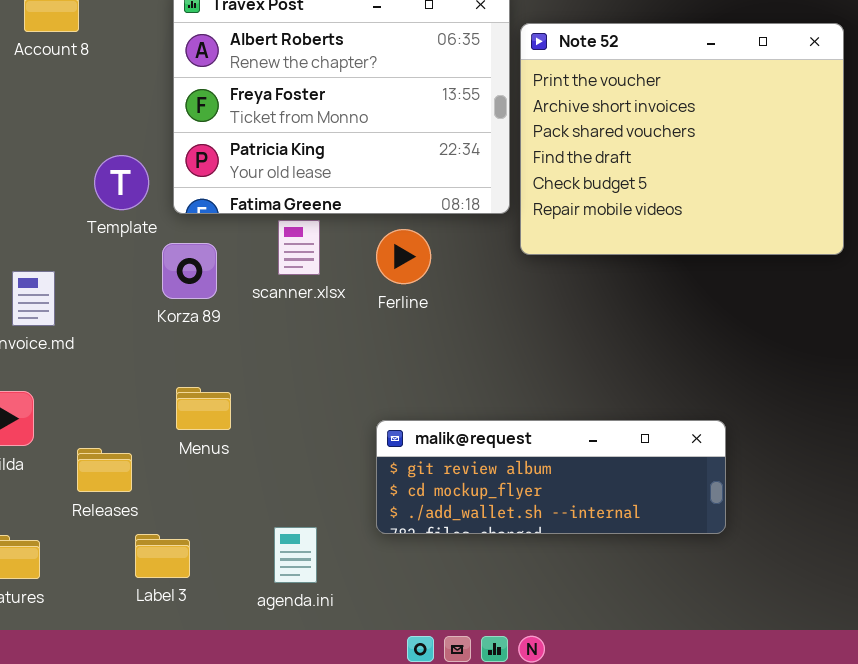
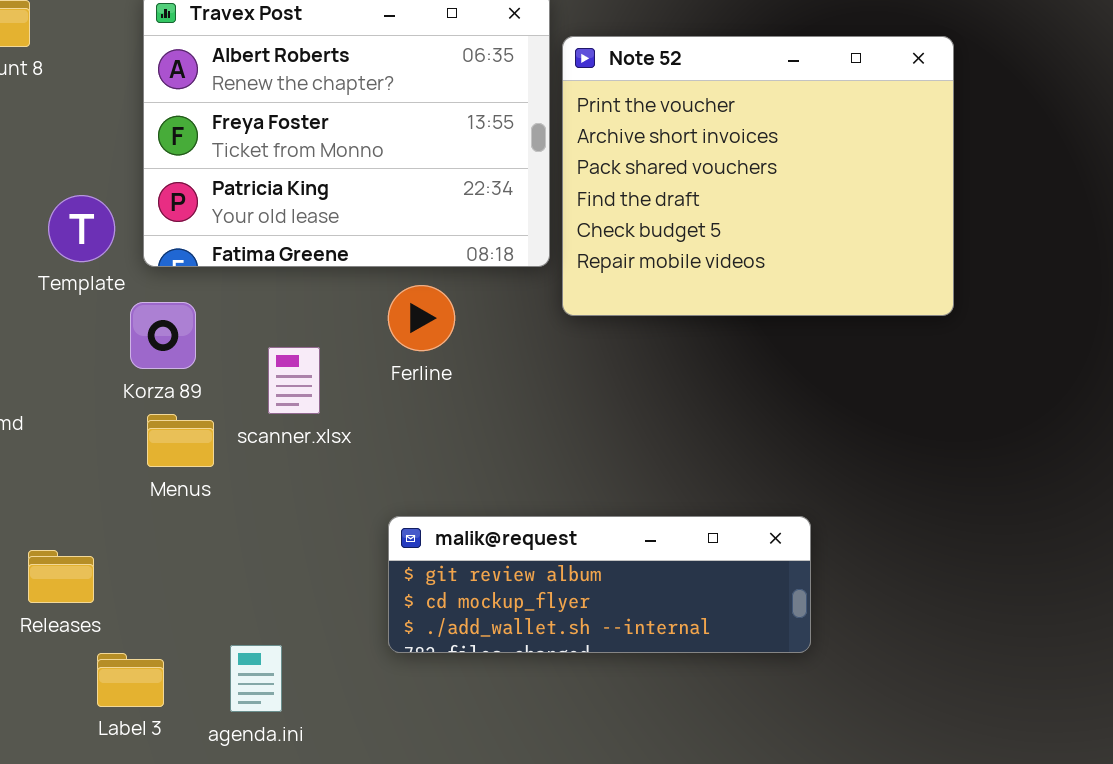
scanner.xlsx: [278,220,320,275] -> [268,347,320,414], moved
Menus: [176,387,231,430] -> [147,414,214,467], moved
agenda.ini: [274,527,317,583] -> [230,645,282,712], moved

